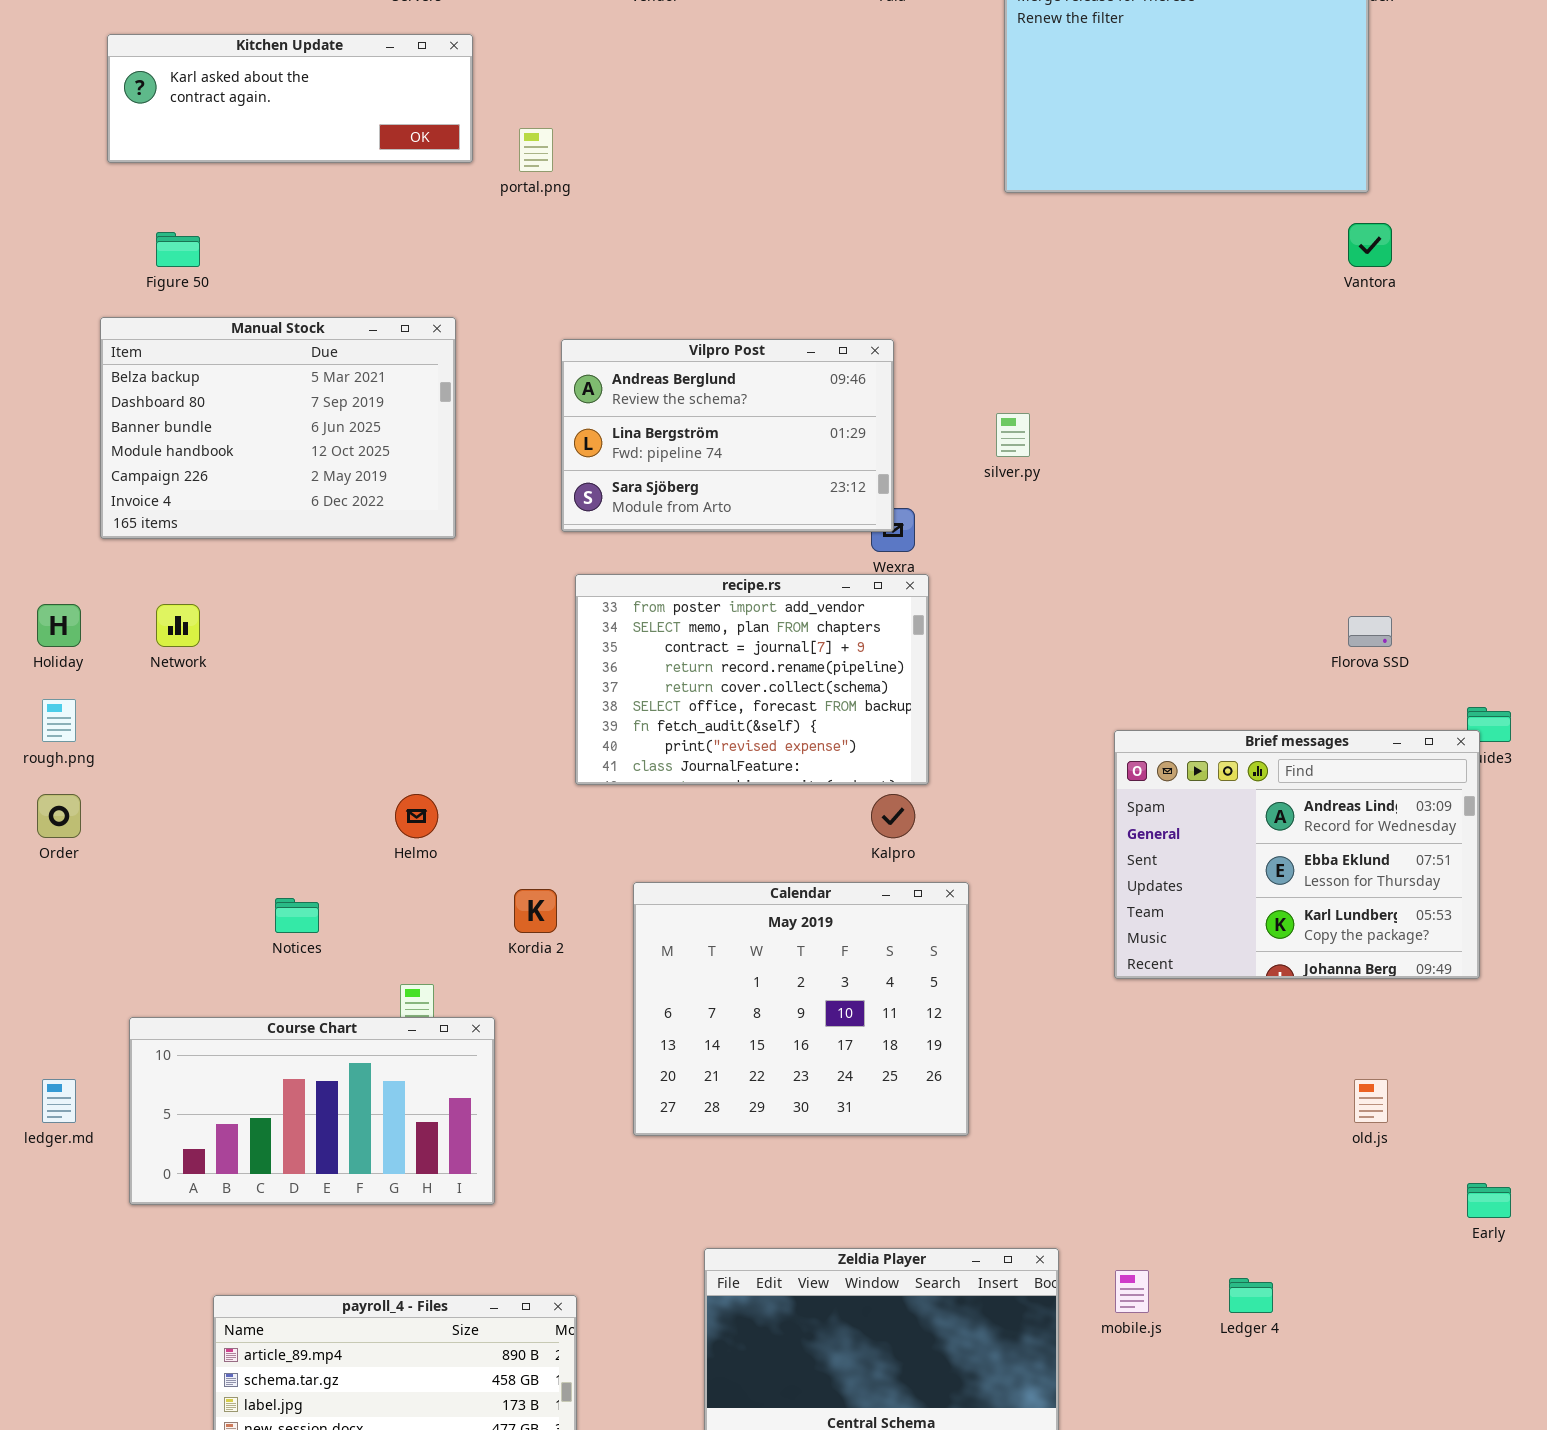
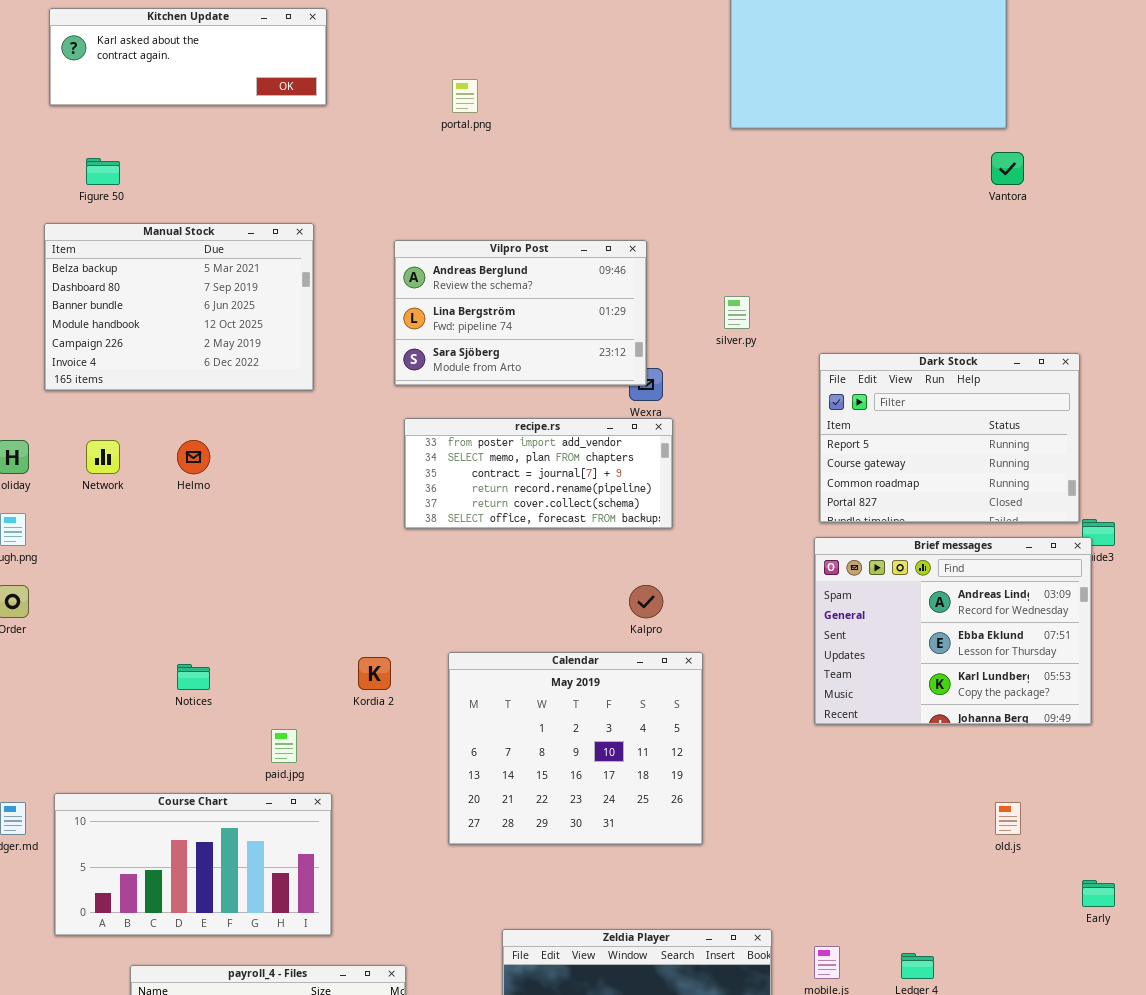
portal.png: [519,128,553,172] -> [452,79,478,113], moved
Dark Stock: none -> [819,353,1080,523], opened
recipe.rs: [575,574,929,785] -> [404,418,673,529], resized
Helmo: [395,794,438,838] -> [177,440,210,474], moved
Course Chart: [129,1017,495,1205] -> [54,793,332,936], moved

